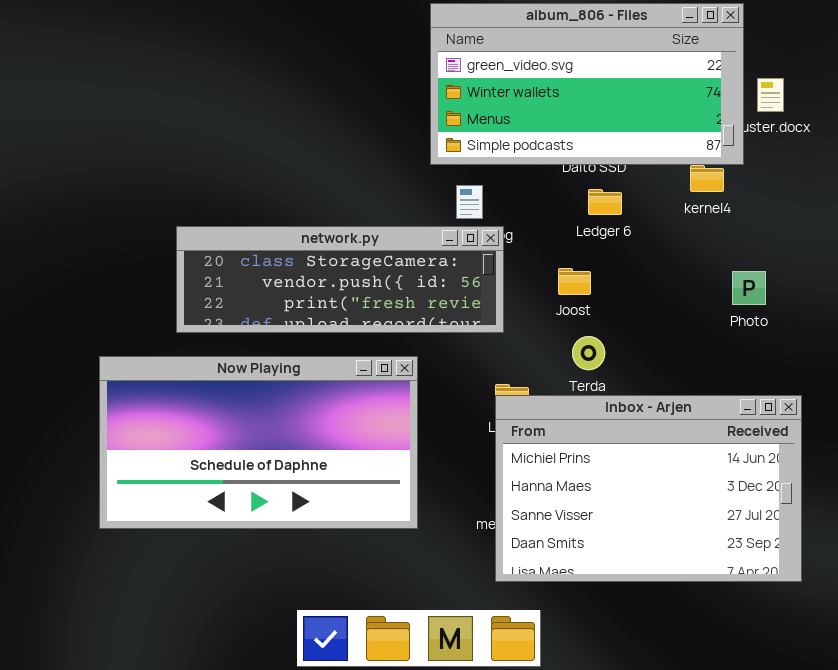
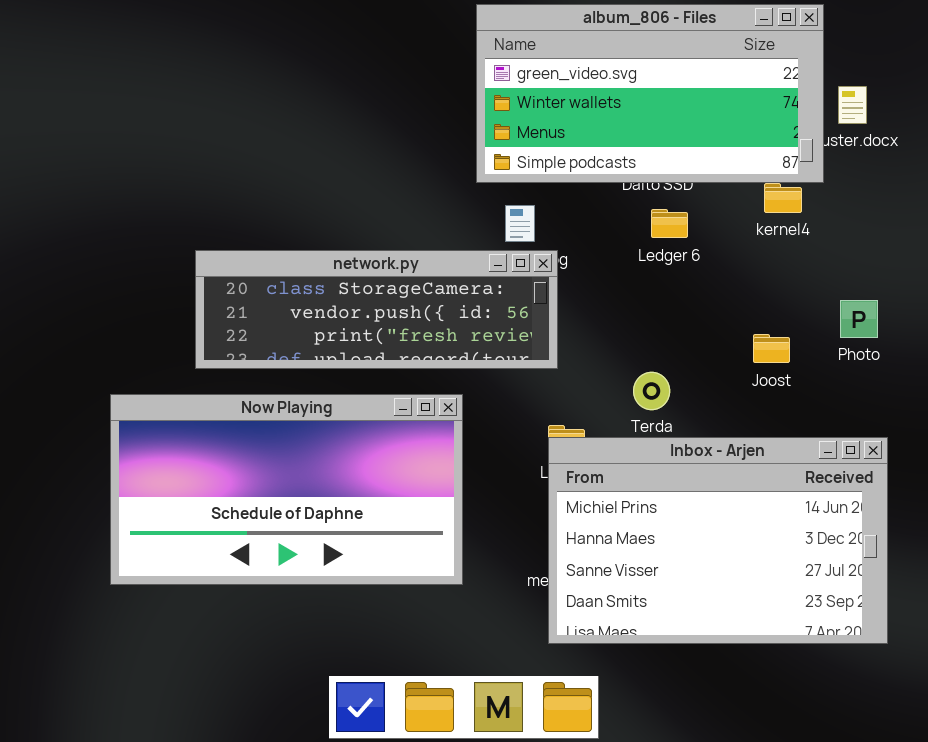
Joost: [558,268,591,295] -> [753,334,790,363], moved
Photo: [732,271,766,305] -> [840,300,878,338], moved

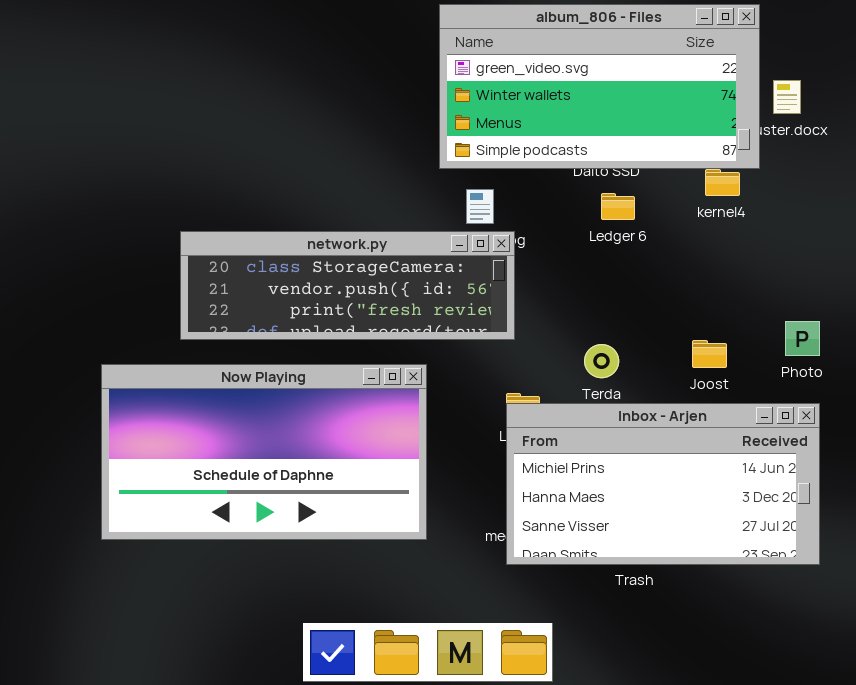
Photo: [840,300,878,338] -> [785,321,820,356], moved
Joost: [753,334,790,363] -> [692,340,727,368], moved
Inbox - Arjen: [548,437,888,644] -> [506,403,820,565], resized

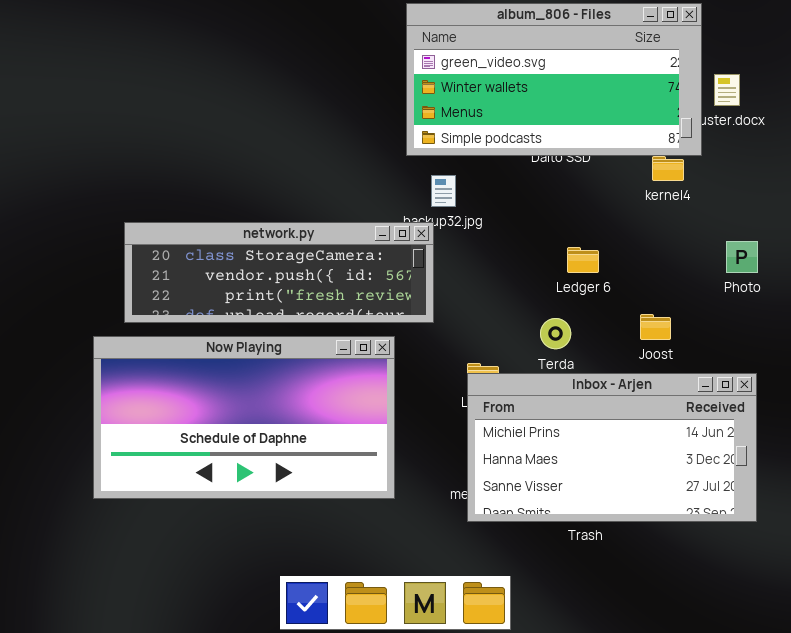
Ledger 6: [601,193,635,220] -> [567,247,599,273], moved
network.py: [180,231,515,340] -> [124,222,434,323], moved
Photo: [785,321,820,356] -> [726,241,758,273], moved

